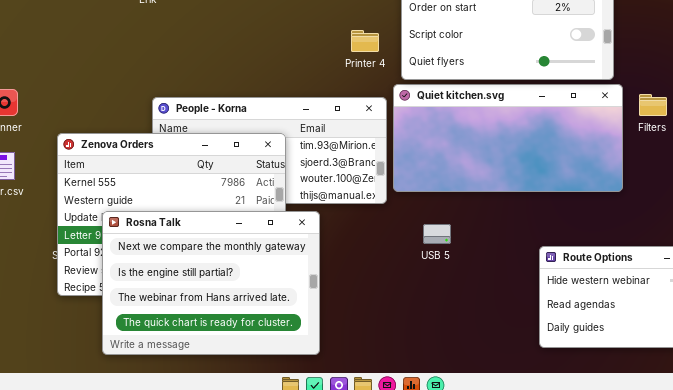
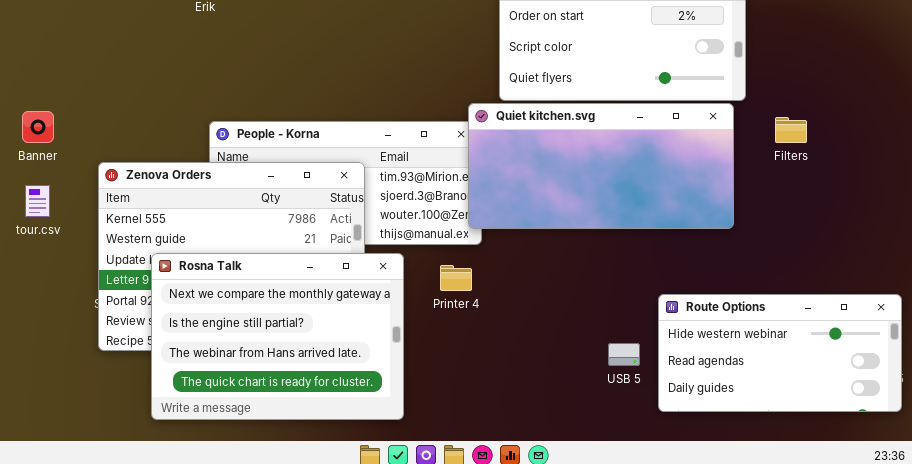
Printer 4: [351,30,379,52] -> [440,265,472,291], moved
Quiet kitchen.svg: [393,84,623,192] -> [468,103,734,229], moved
USB 5: [423,224,451,244] -> [608,343,640,366], moved

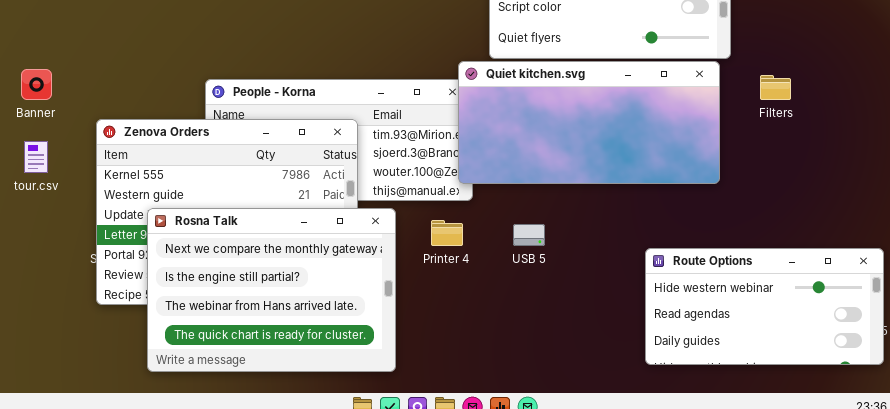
USB 5: [608,343,640,366] -> [513,224,545,246], moved

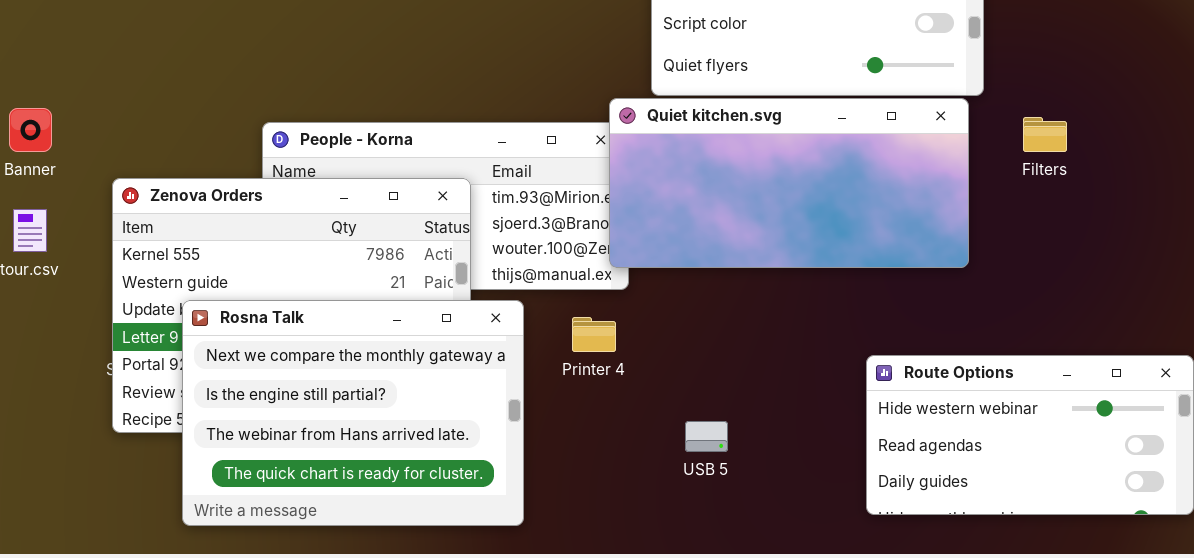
USB 5: [513,224,545,246] -> [685,421,728,452], moved

